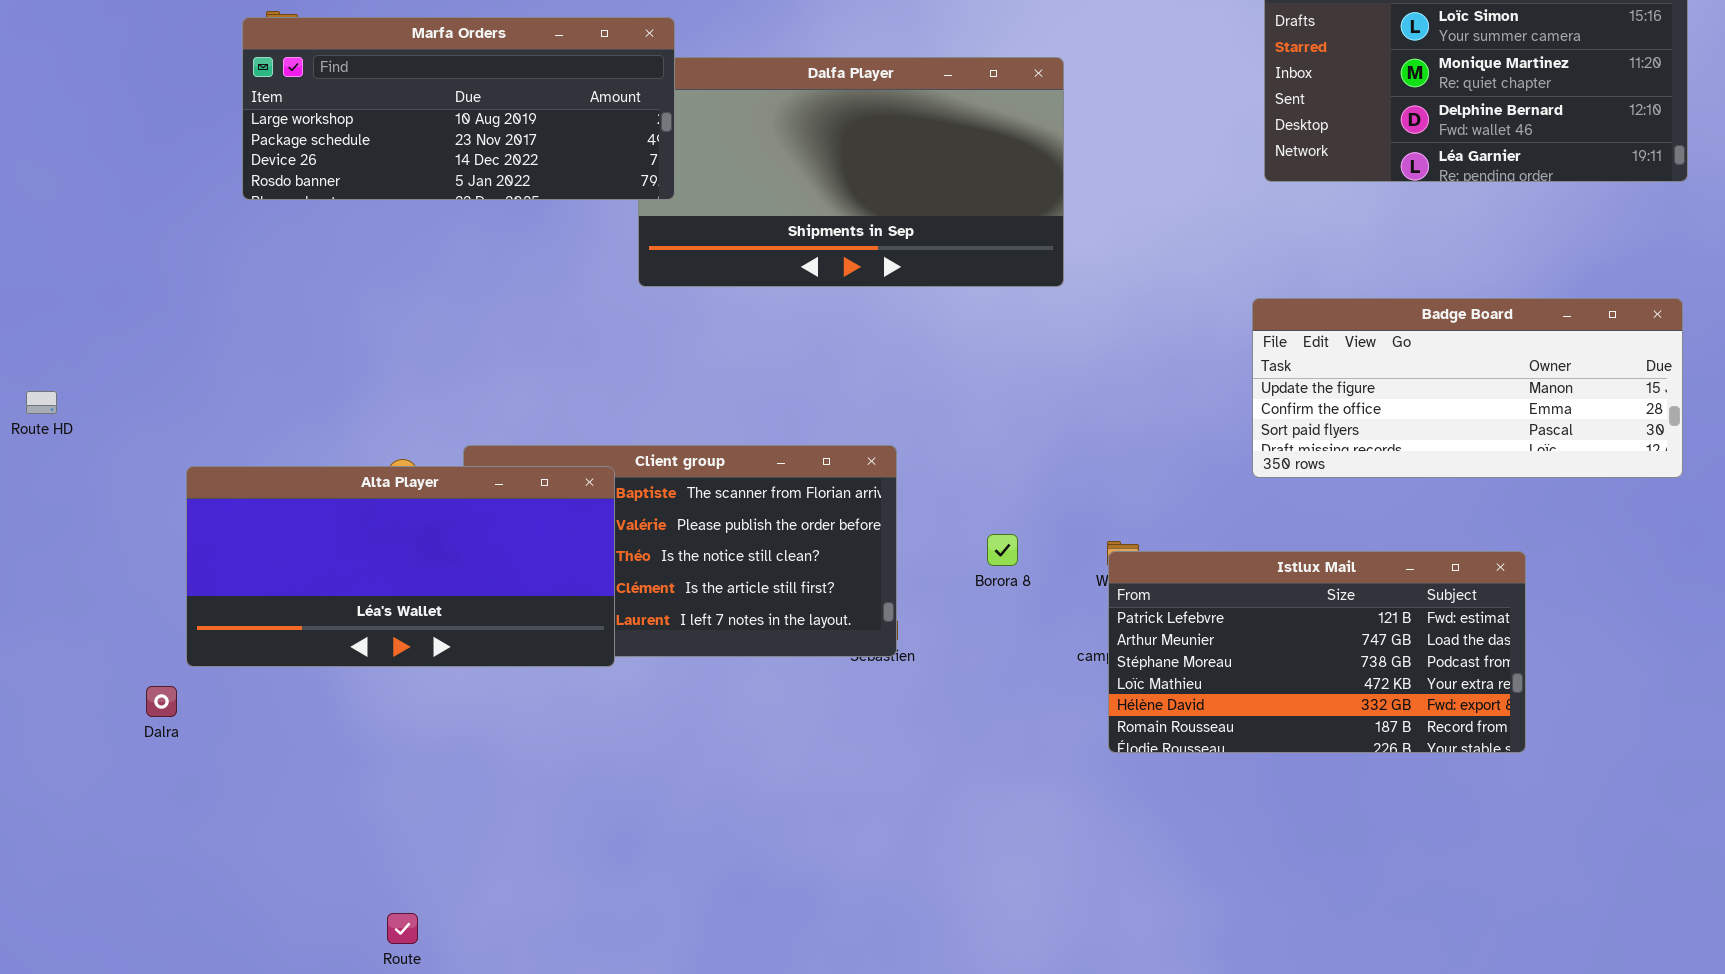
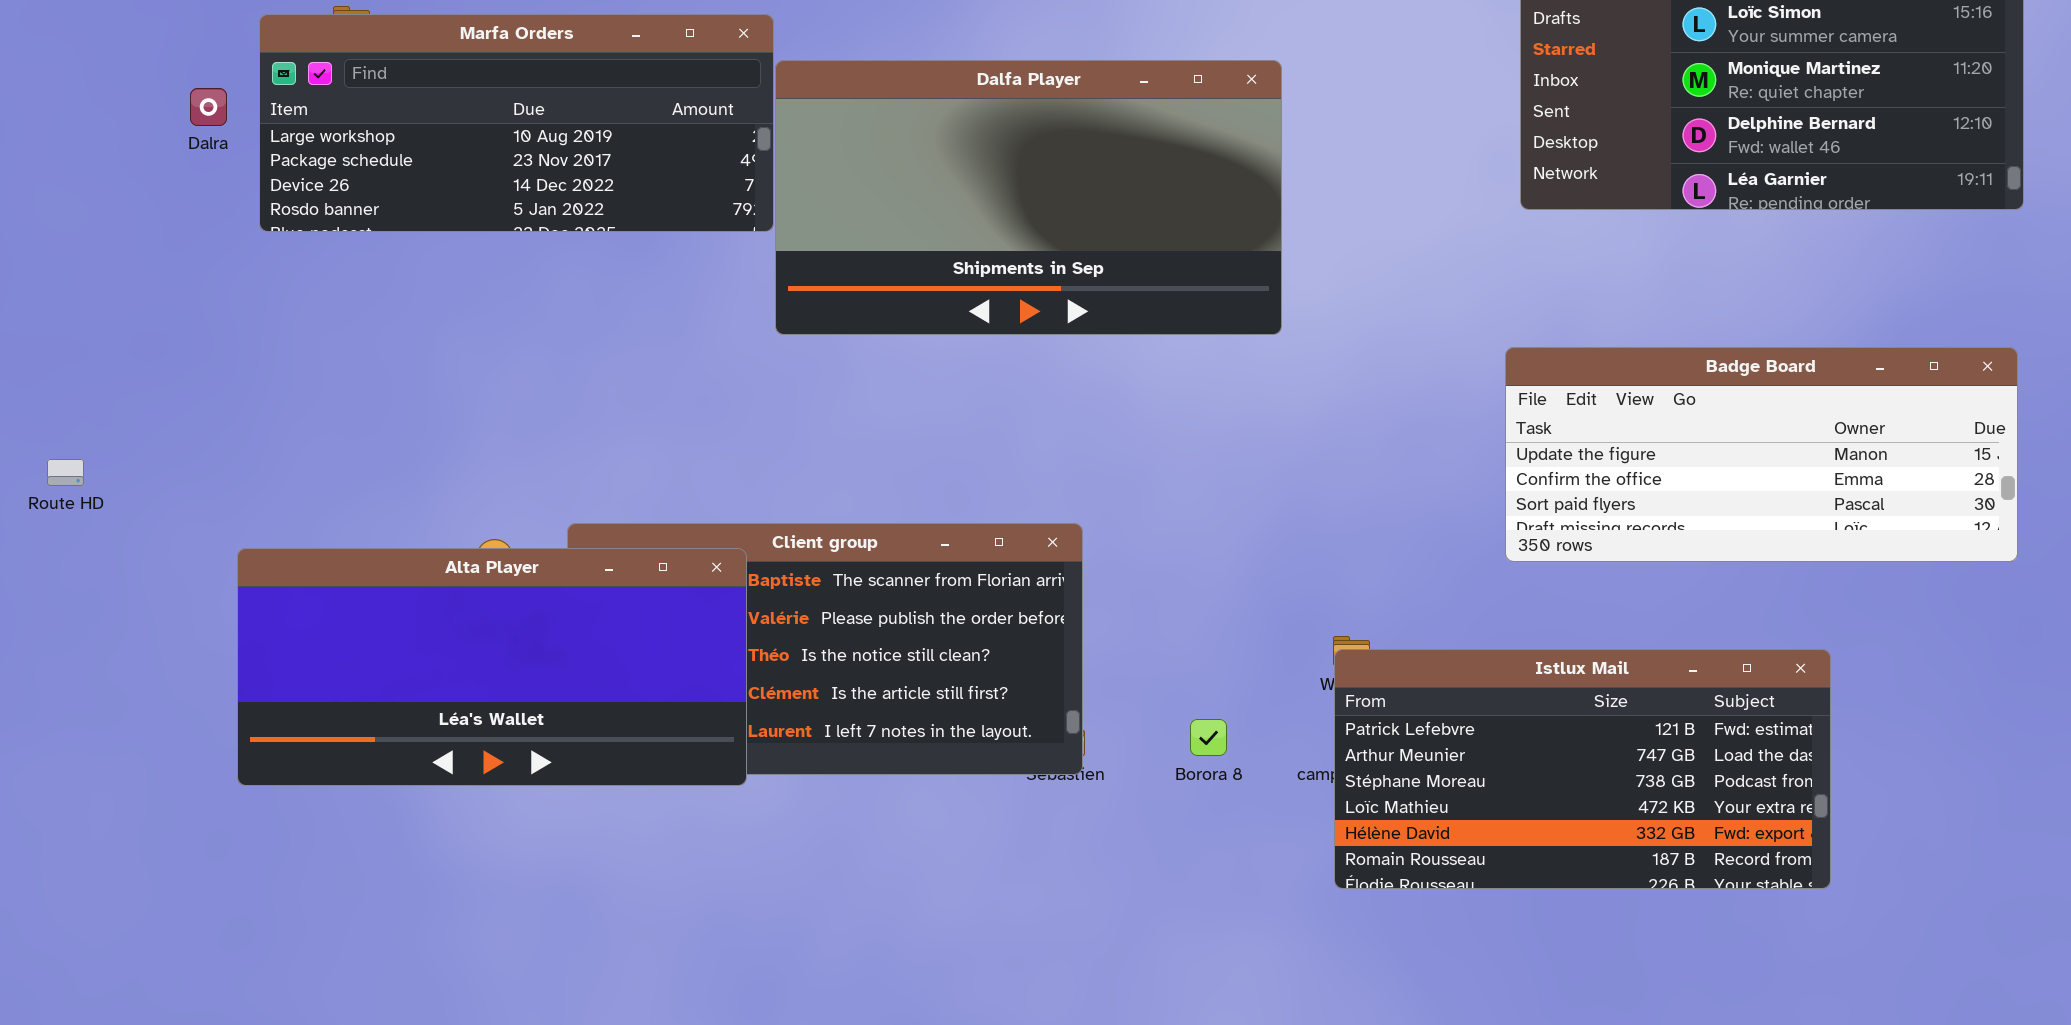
Marfa Orders: [242,17,675,200] -> [259,14,774,232], moved
Borora 8: [987,534,1018,566] -> [1190,719,1227,756], moved
Dalra: [146,686,177,717] -> [190,88,227,126], moved

